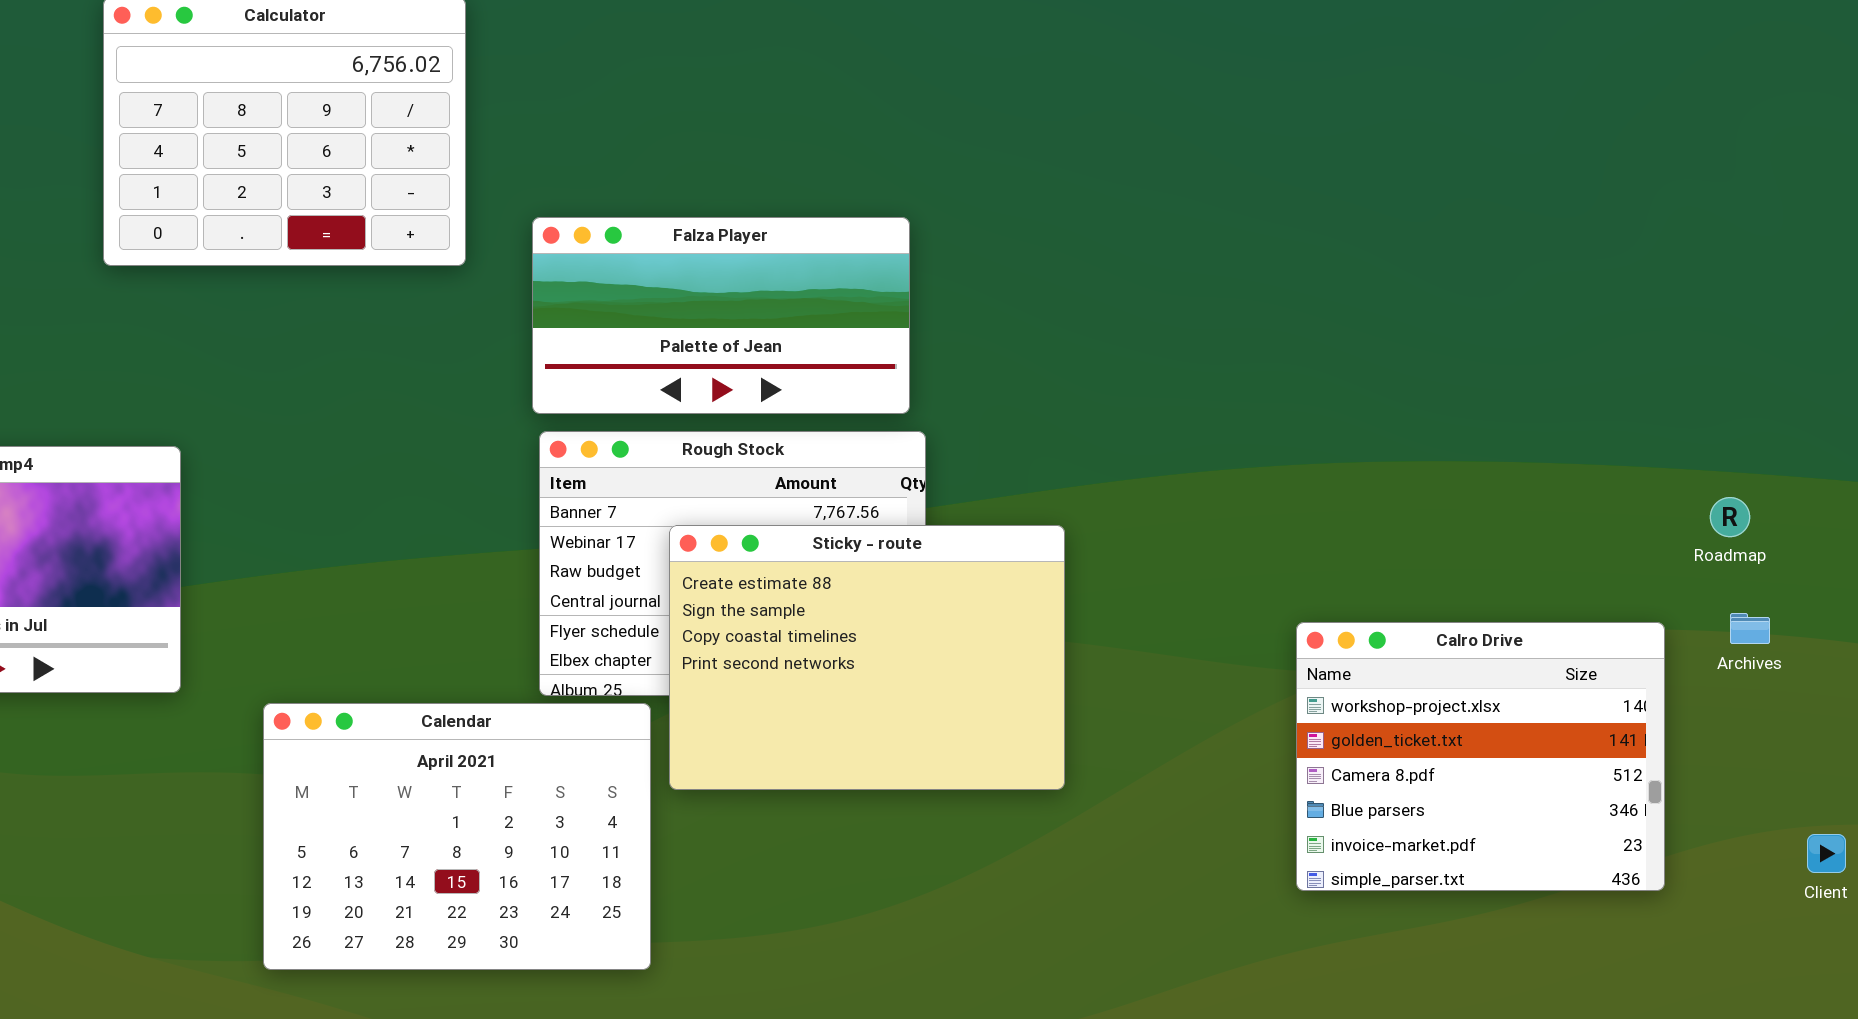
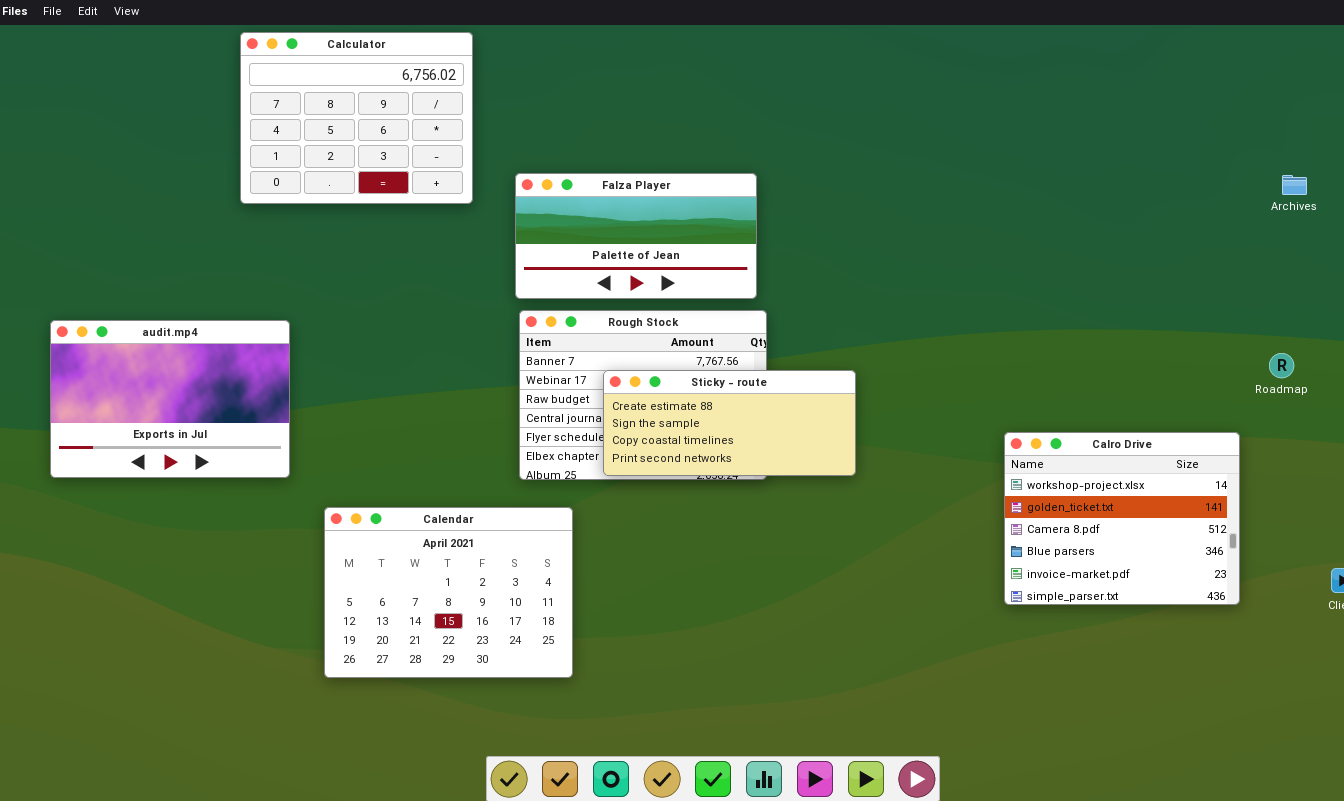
Sticky - route: [669,525,1065,790] -> [603,370,856,476], resized
Archives: [1730,613,1770,644] -> [1282,175,1307,195], moved
Calendar: [263,703,651,970] -> [324,507,573,678], moved

